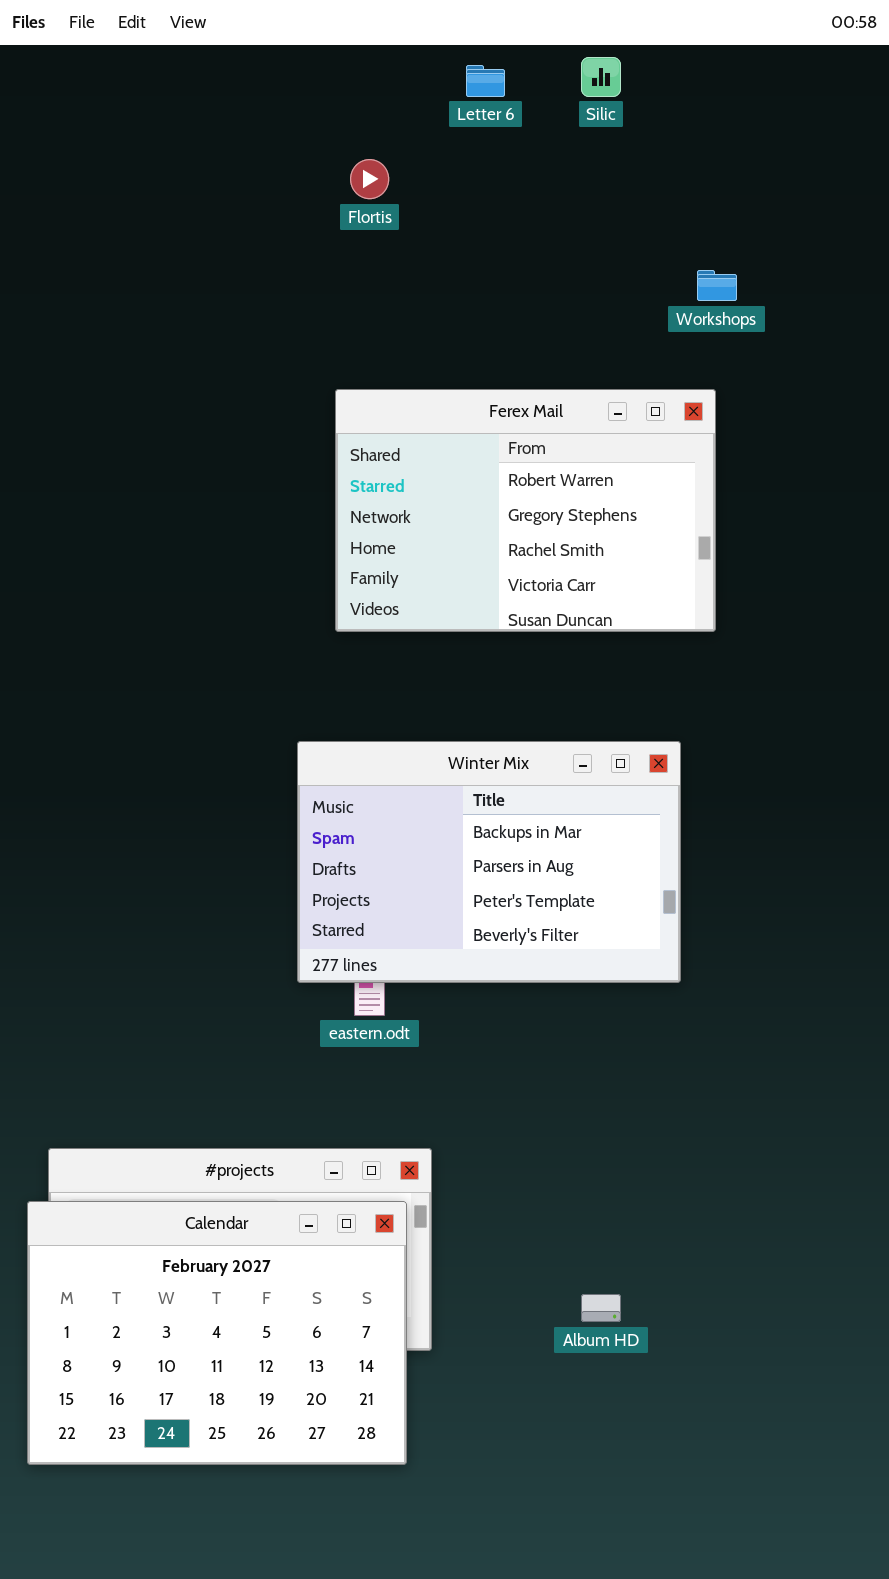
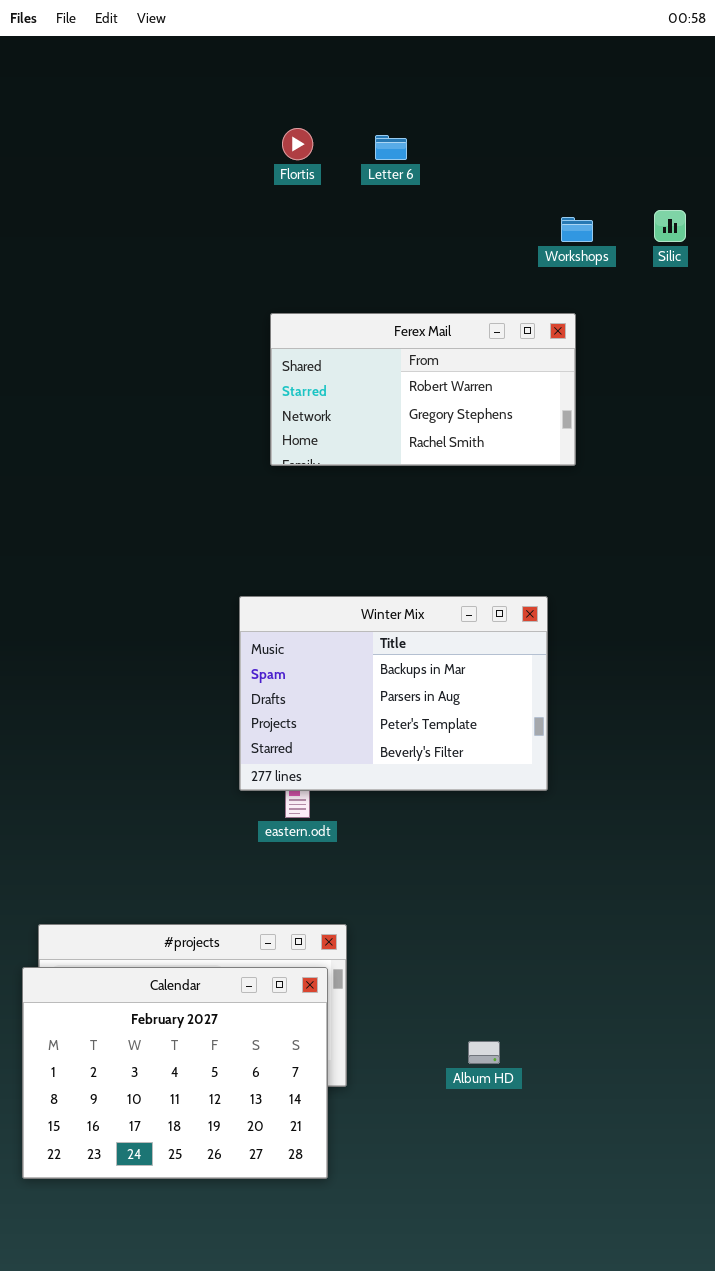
Silic: [581,57,621,97] -> [654,210,686,242], moved
Letter 6: [466,65,505,97] -> [375,135,407,160], moved
Ferex Mail: [335,389,716,632] -> [270,313,576,466], resized

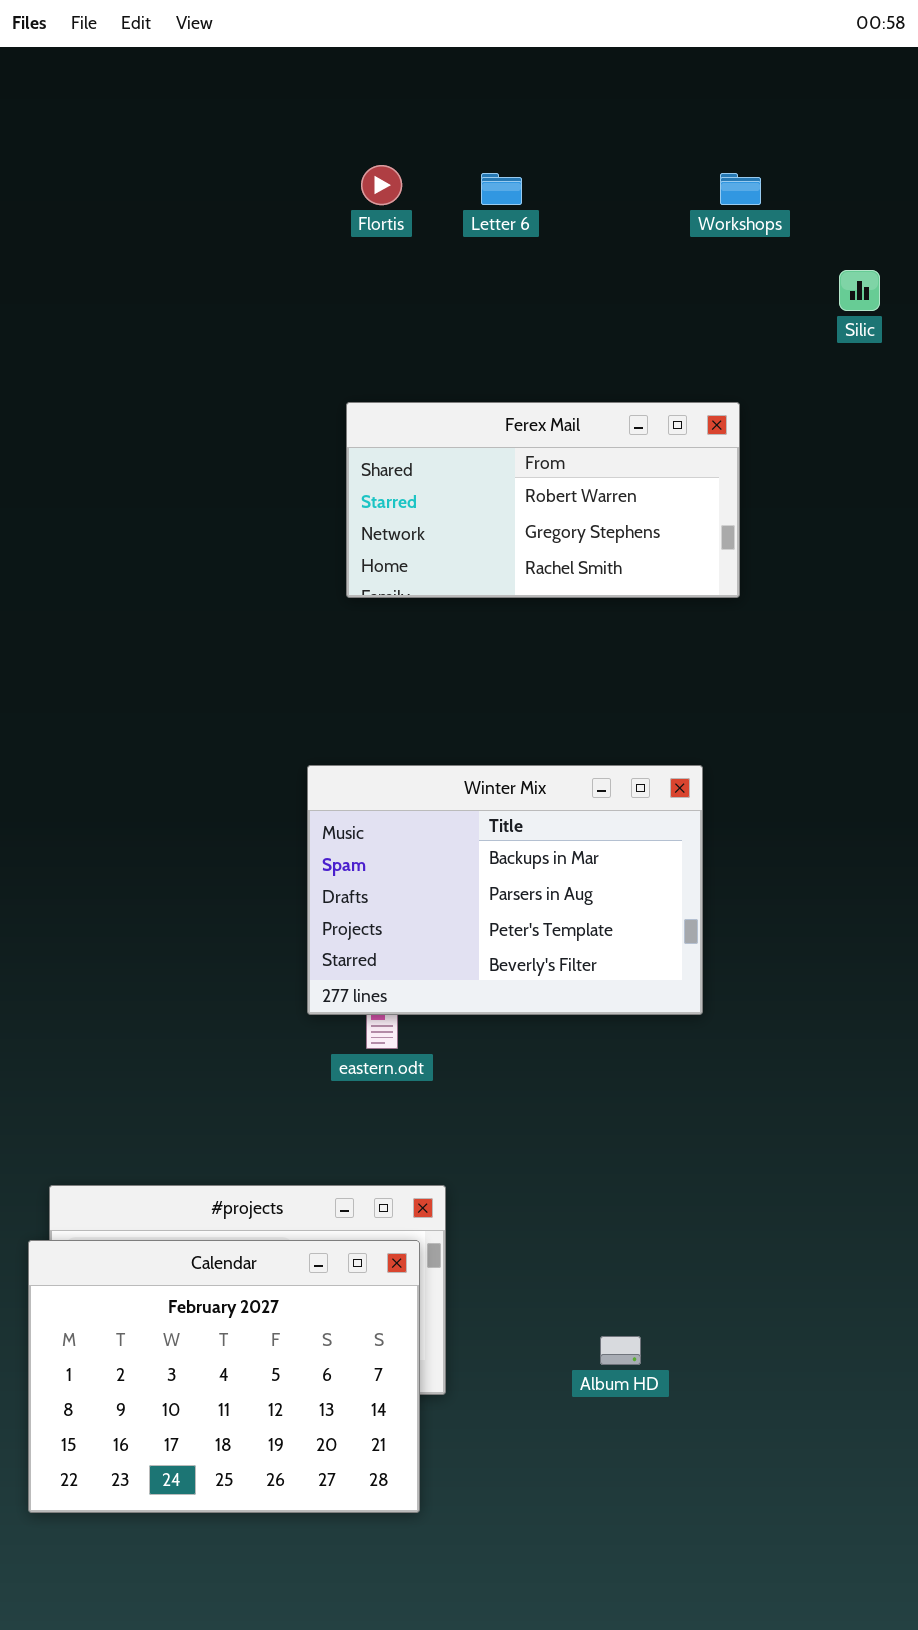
Workshops: [561,217,593,242] -> [720,173,761,205], moved

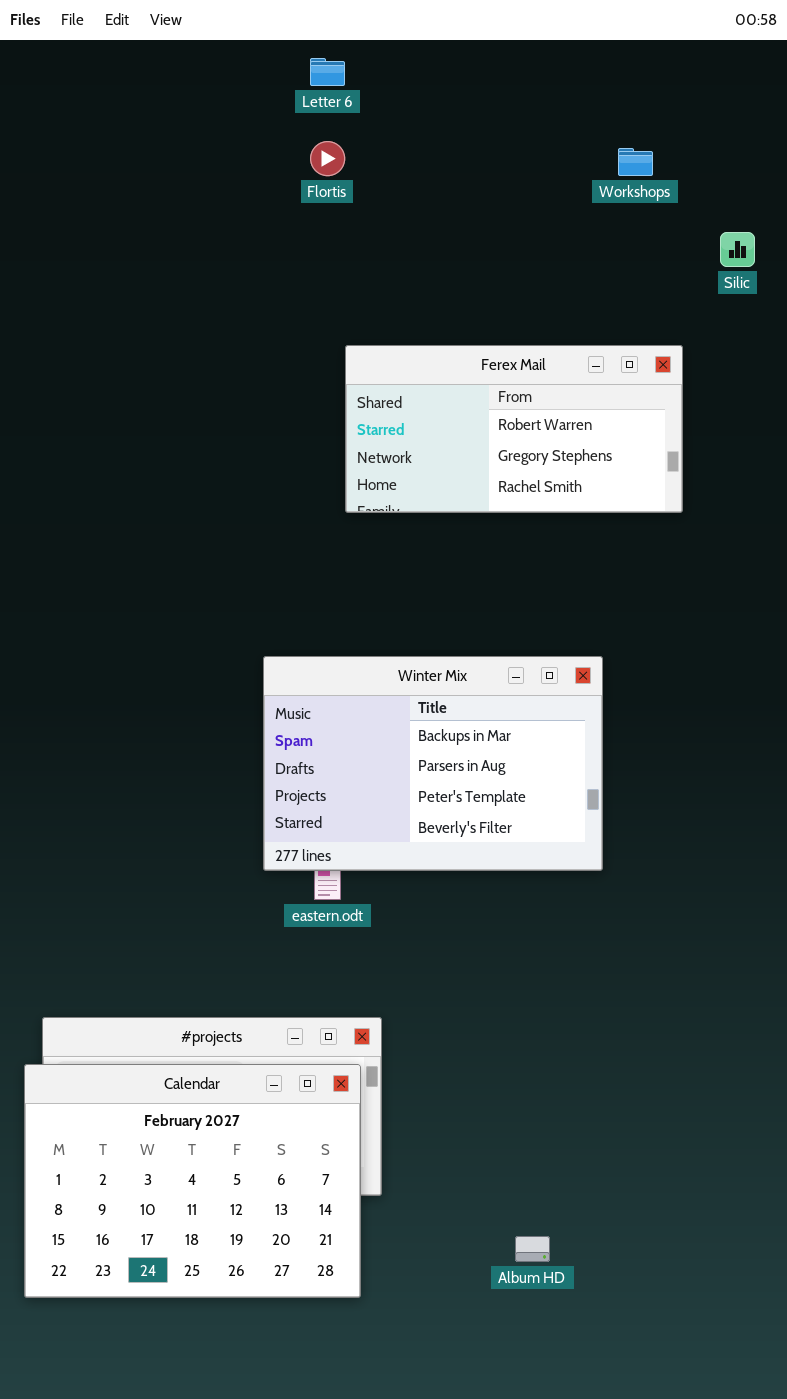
Letter 6: [481,173,522,205] -> [310,58,345,86], moved
Ferex Mail: [346,402,740,598] -> [345,345,683,513], moved
Album HD: [600,1336,641,1365] -> [515,1236,550,1262], moved

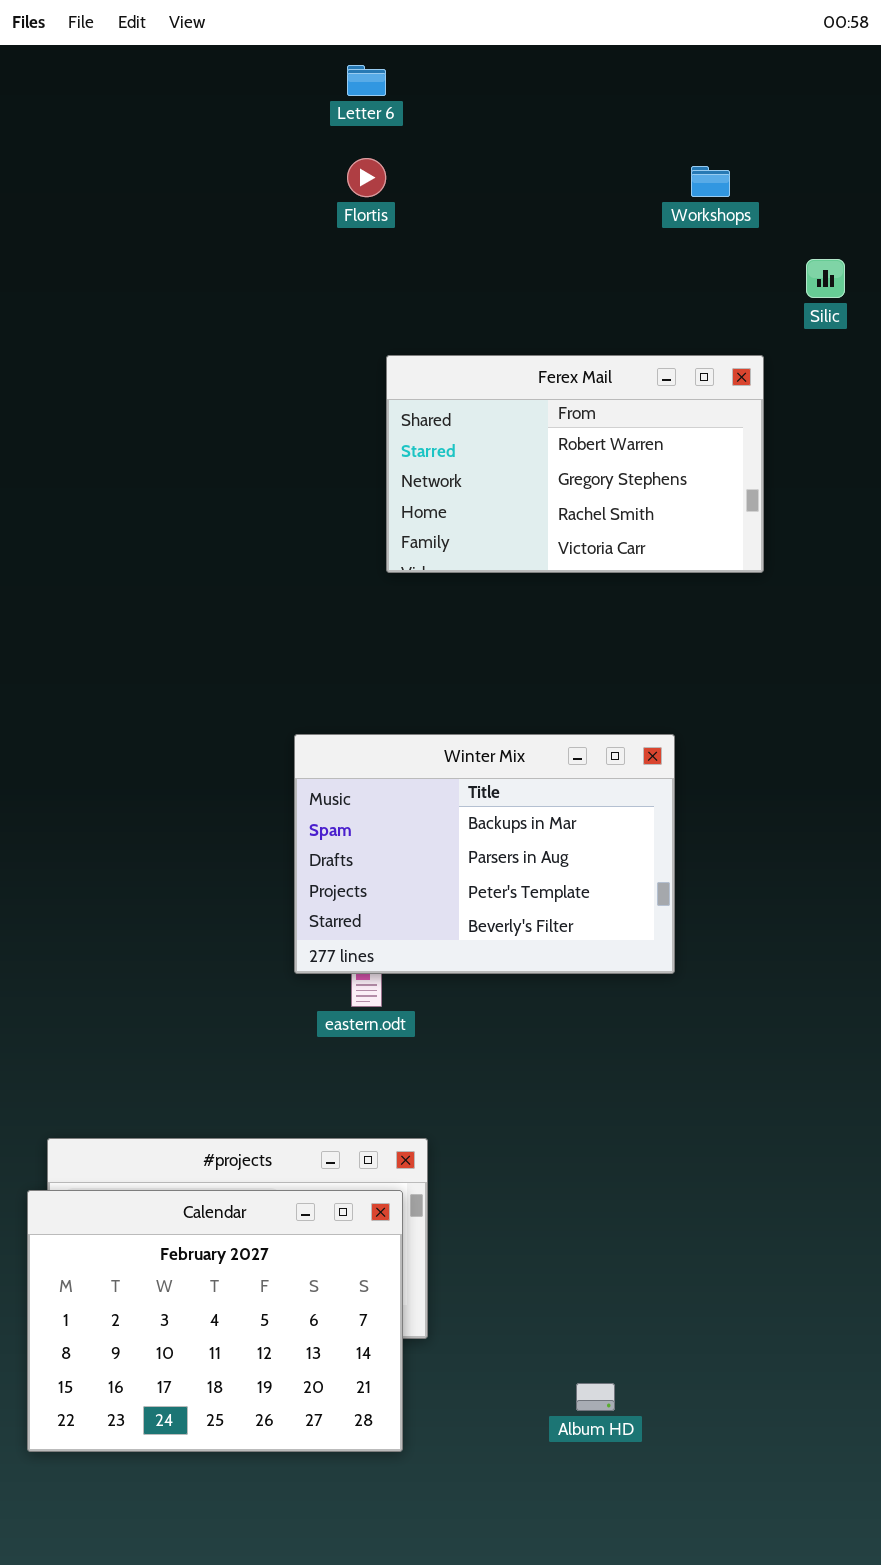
Ferex Mail: [345,345,683,513] -> [386,355,764,573], resized

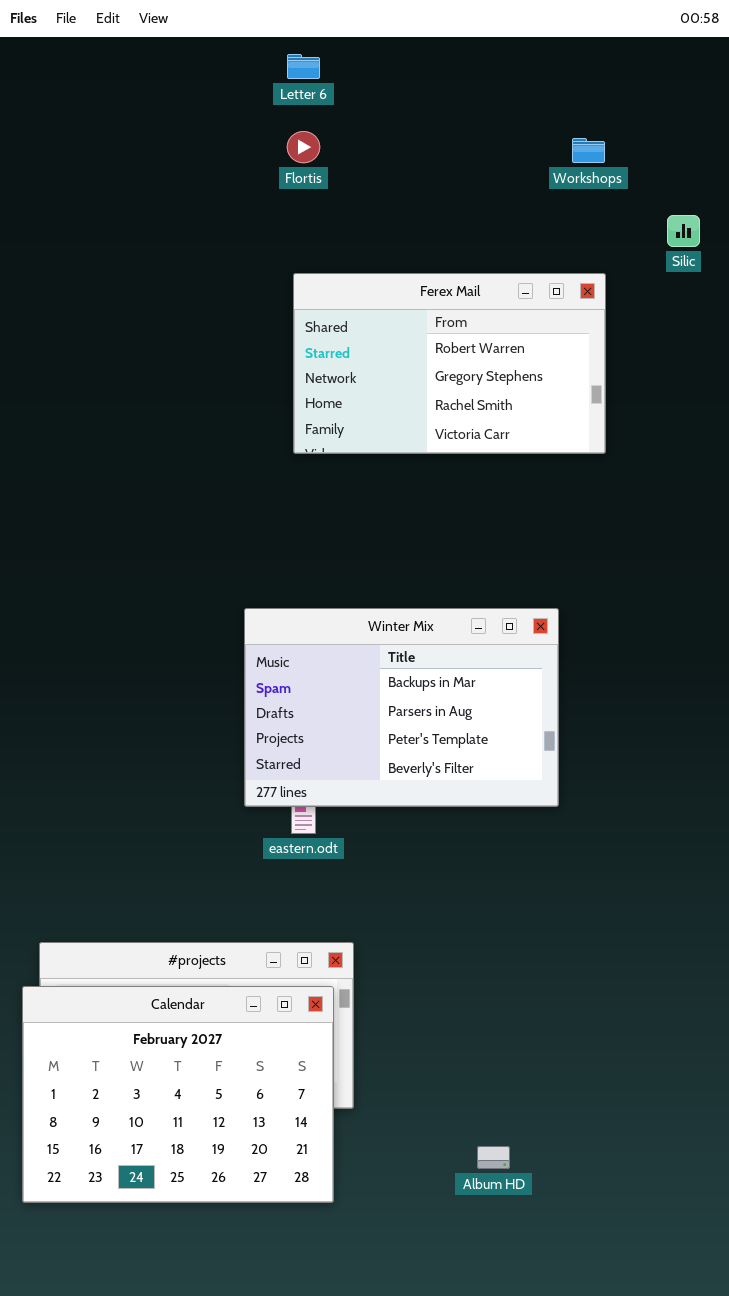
Ferex Mail: [386,355,764,573] -> [293,273,606,454], moved

